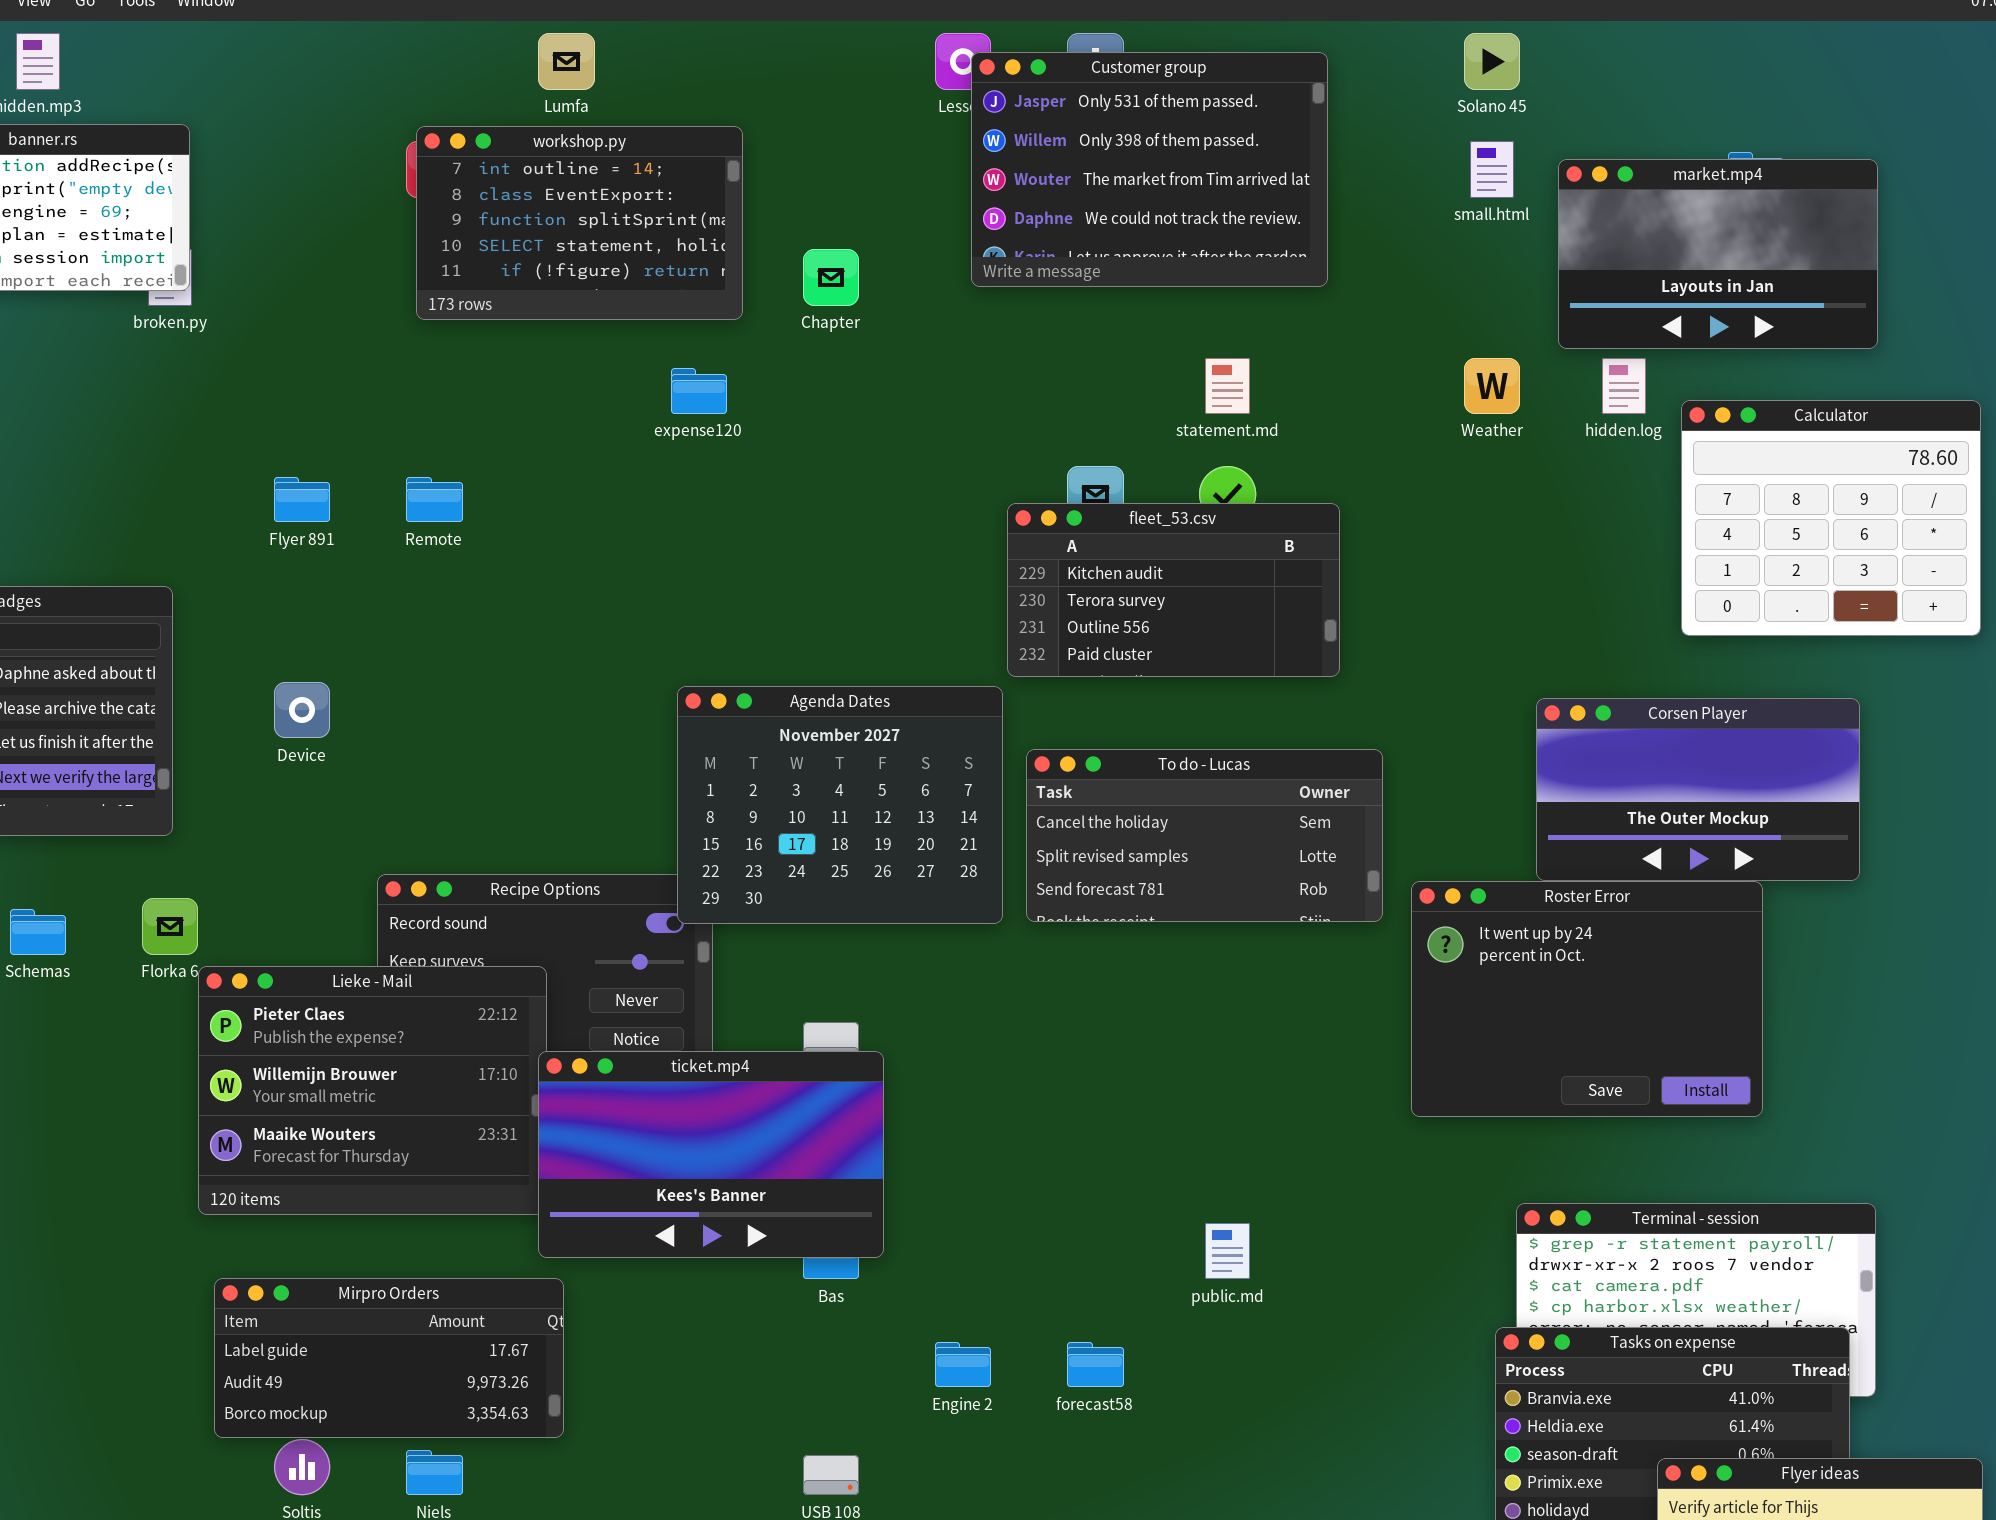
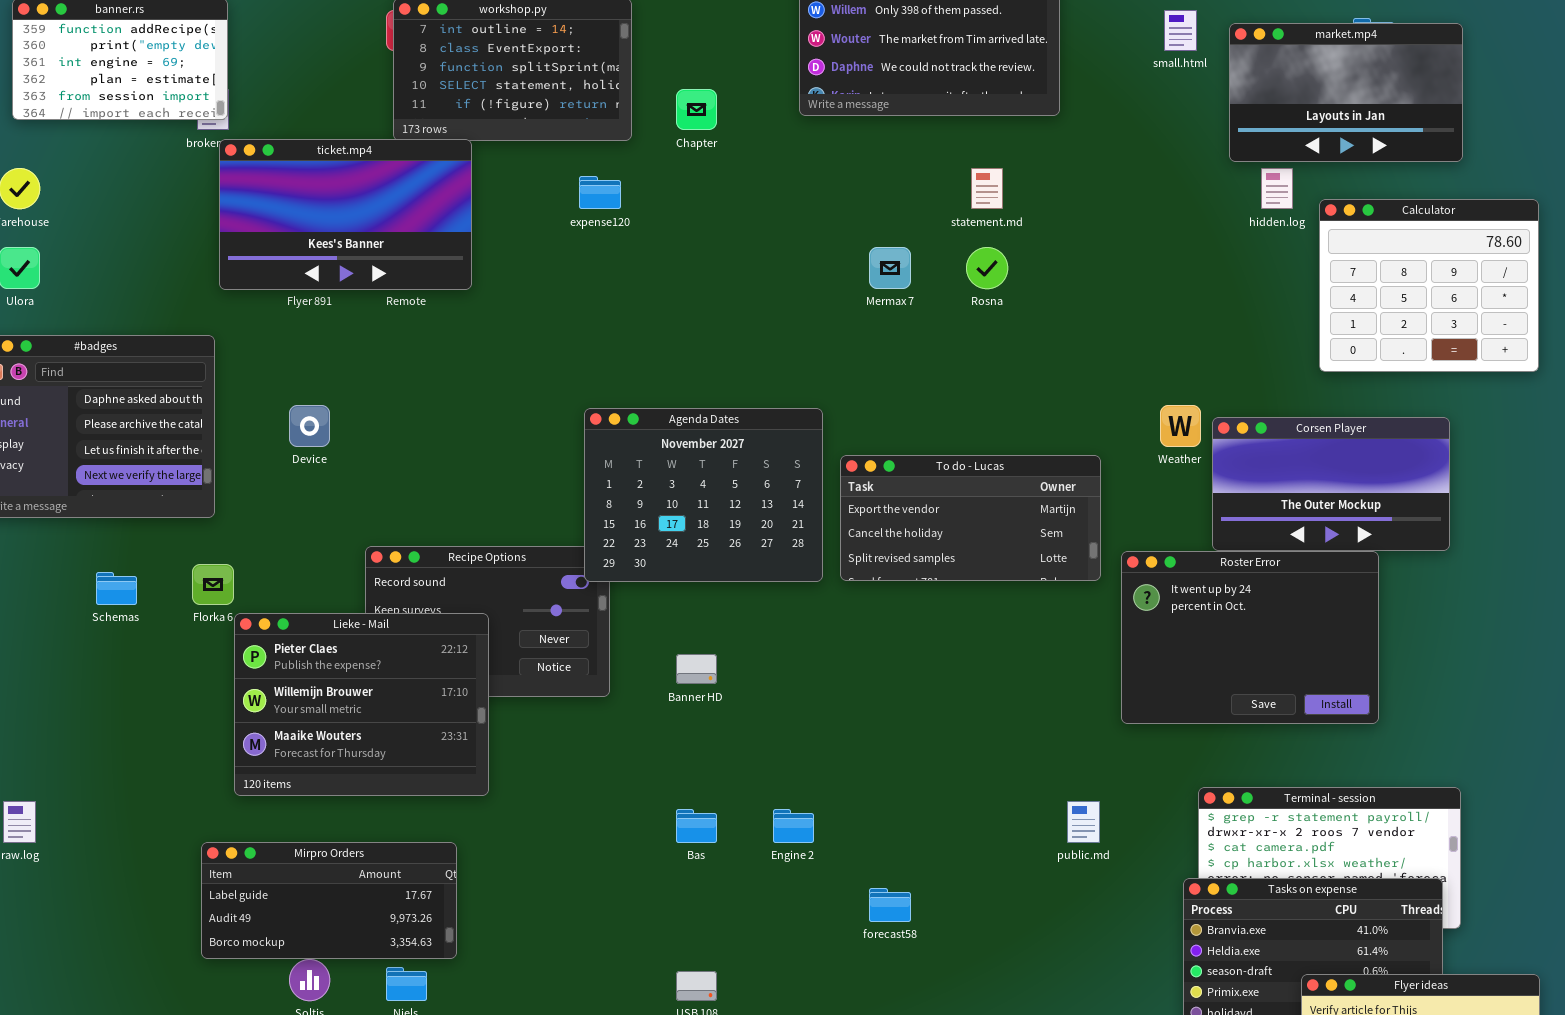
Weather: [1464,358,1520,414] -> [1160,405,1201,447], moved
fleet_53.csv: [1007,503,1340,677] -> none, closed
To do - Lucas: [1026,749,1383,922] -> [840,455,1101,581], scrolled up 1 row
ticket.mp4: [538,1051,884,1258] -> [219,139,472,290], moved
public.md: [1205,1223,1250,1279] -> [1067,801,1100,843], moved
Mirpro Orders: [214,1278,564,1438] -> [201,842,457,959], moved
Engine 2: [935,1342,991,1387] -> [773,809,814,843], moved

